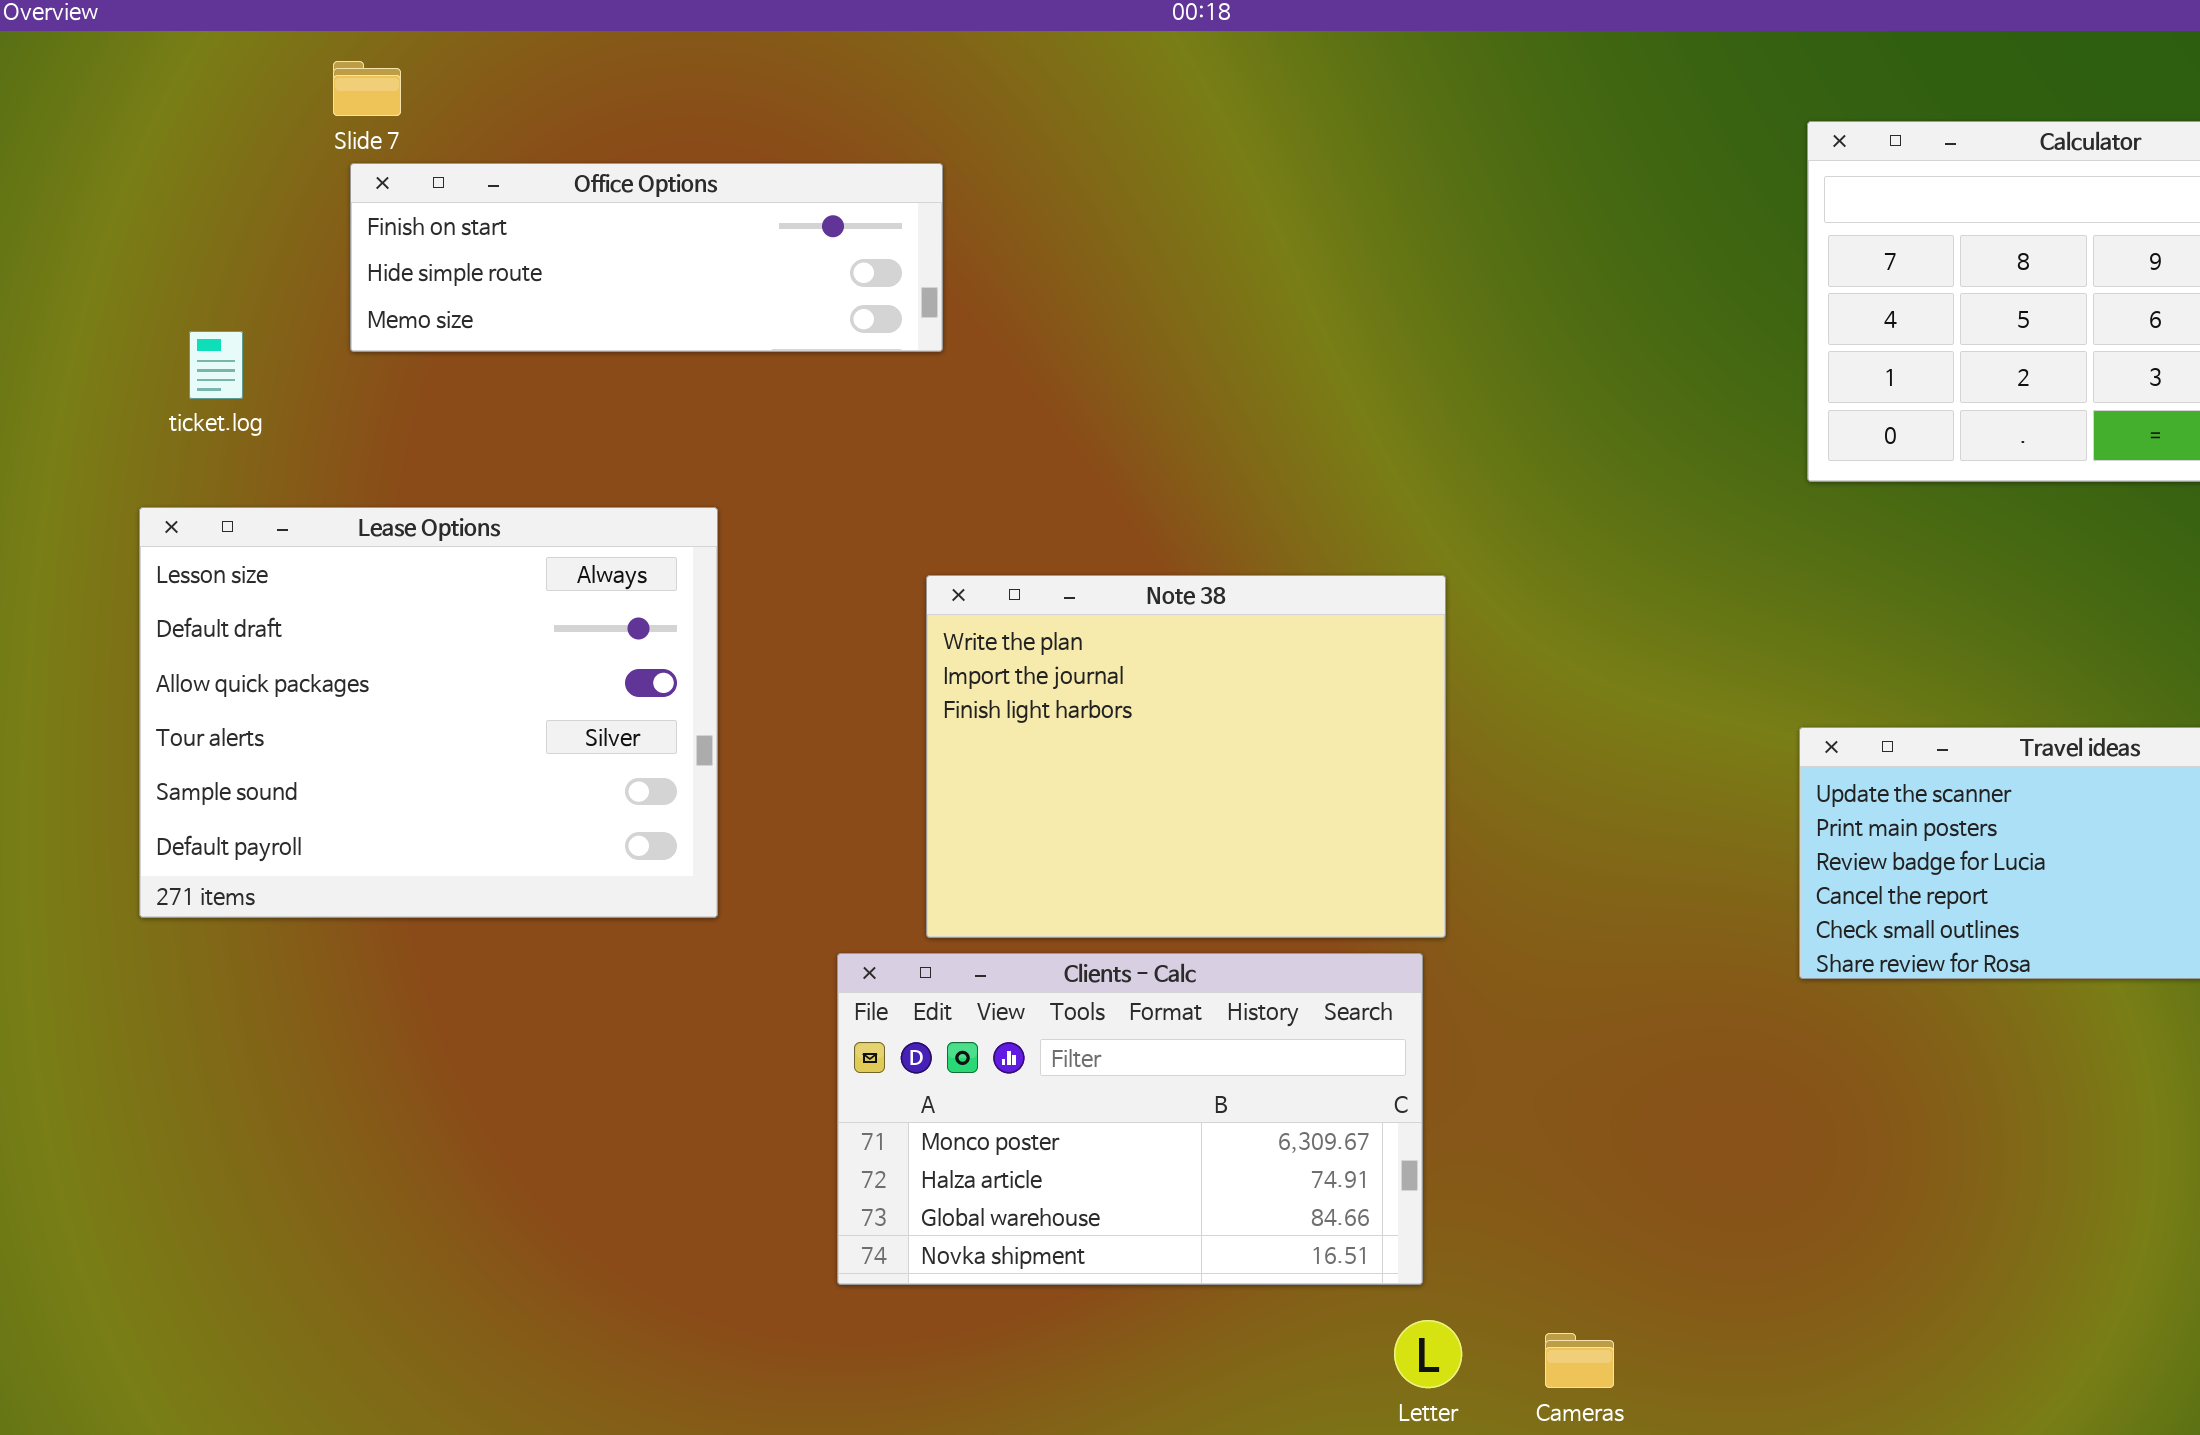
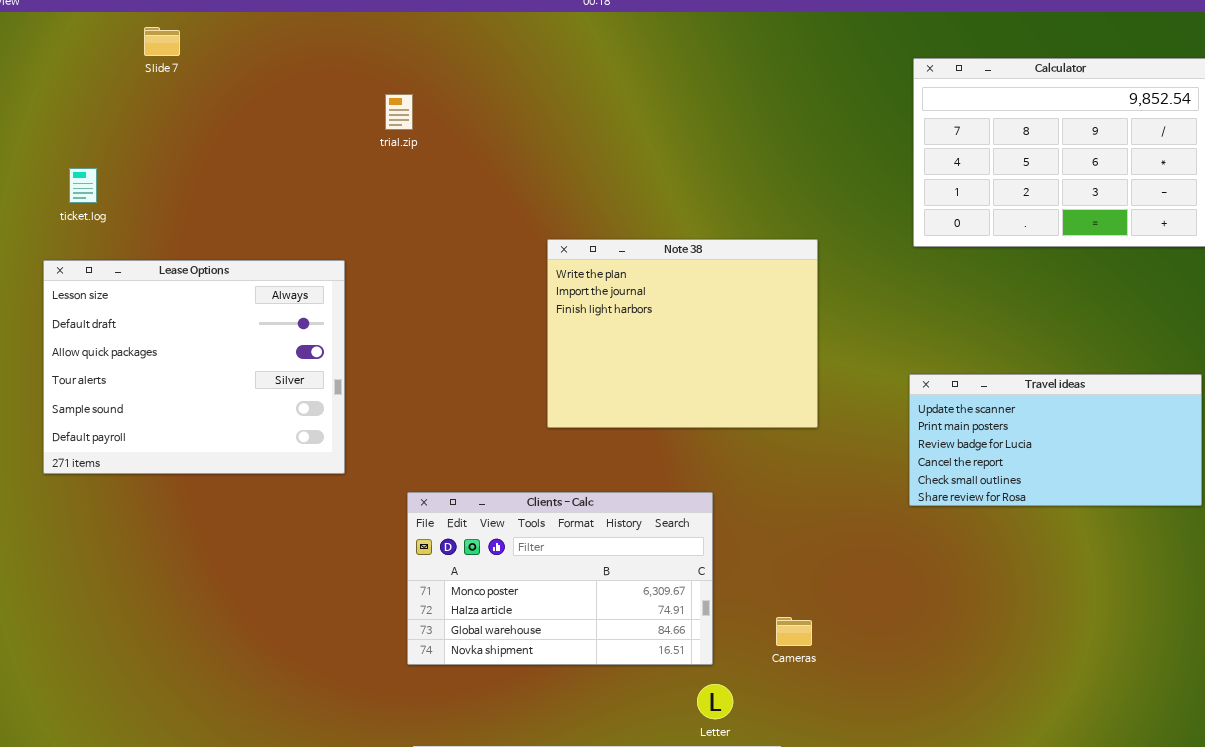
Office Options: [350,163,943,352] -> none, closed
Note 38: [926,575,1446,938] -> [547,239,818,428], moved
Cameras: [1545,1333,1614,1388] -> [776,617,812,646], moved

